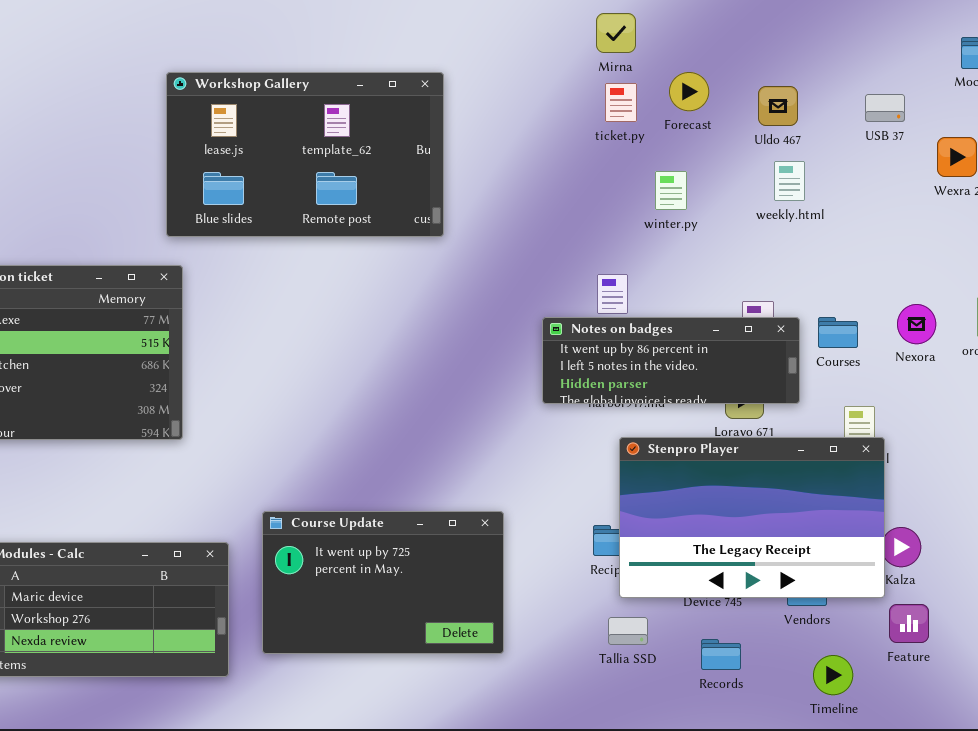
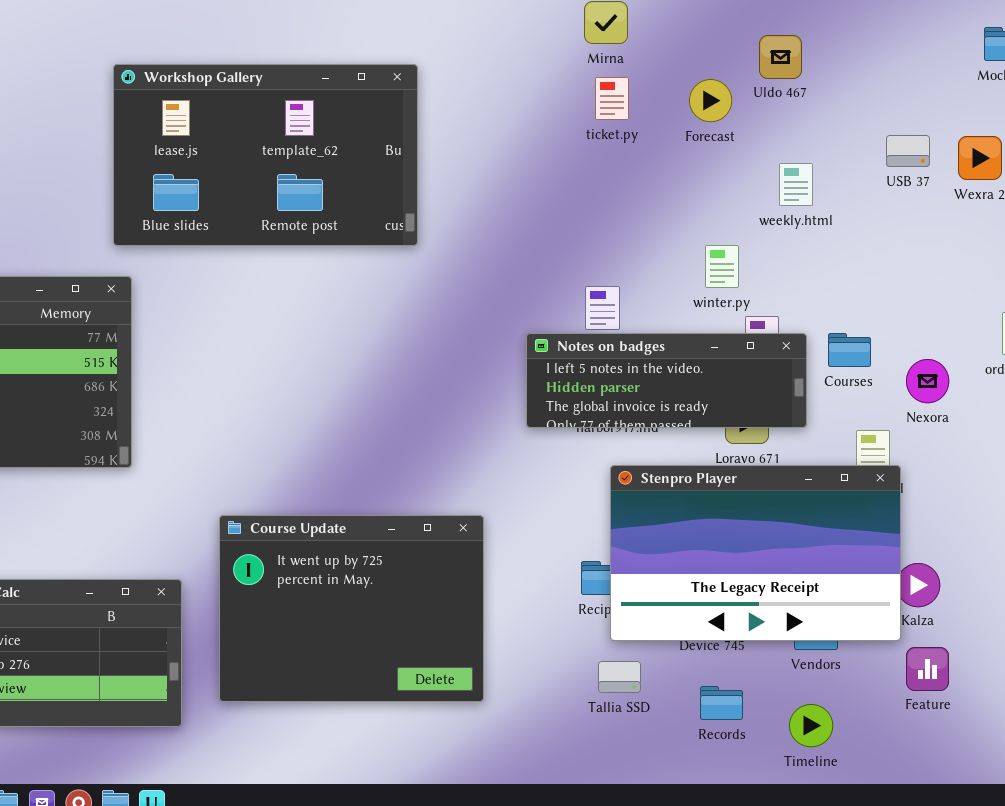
Forecast: [669,72,709,111] -> [689,79,732,122], moved
Uldo 467: [758,86,798,126] -> [759,35,802,79], moved
USB 37: [865,94,905,122] -> [886,135,930,167], moved
winter.py: [655,171,687,210] -> [705,245,739,288], moved
Nexora: [897,304,936,344] -> [906,359,949,403], moved
Notes on badges: [542,317,800,404] -> [526,333,807,428], scrolled down 1 row
Course Update: [262,511,504,654] -> [219,515,484,702], resized
Timeline: [813,655,853,695] -> [789,704,833,747], moved

